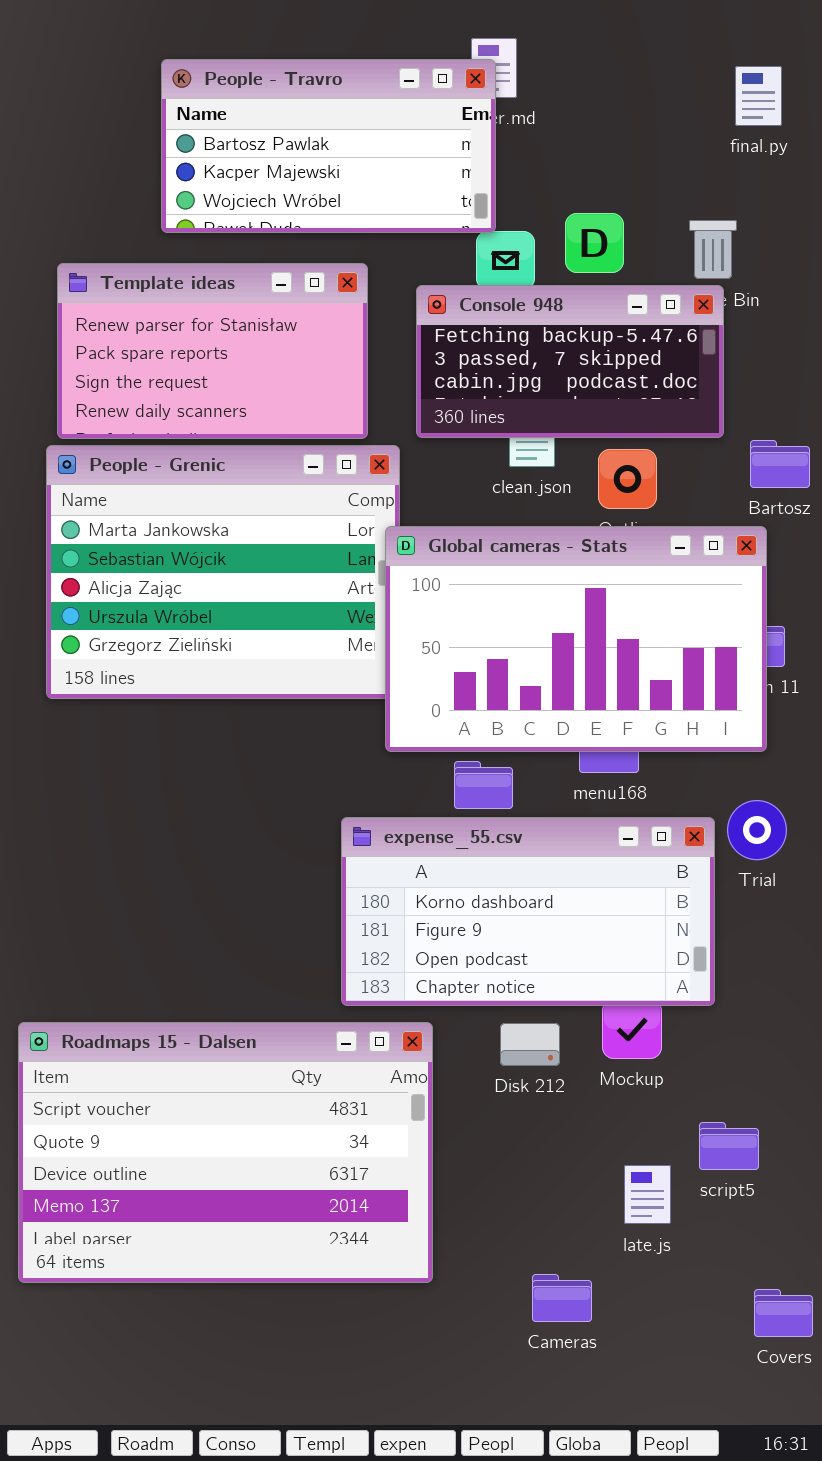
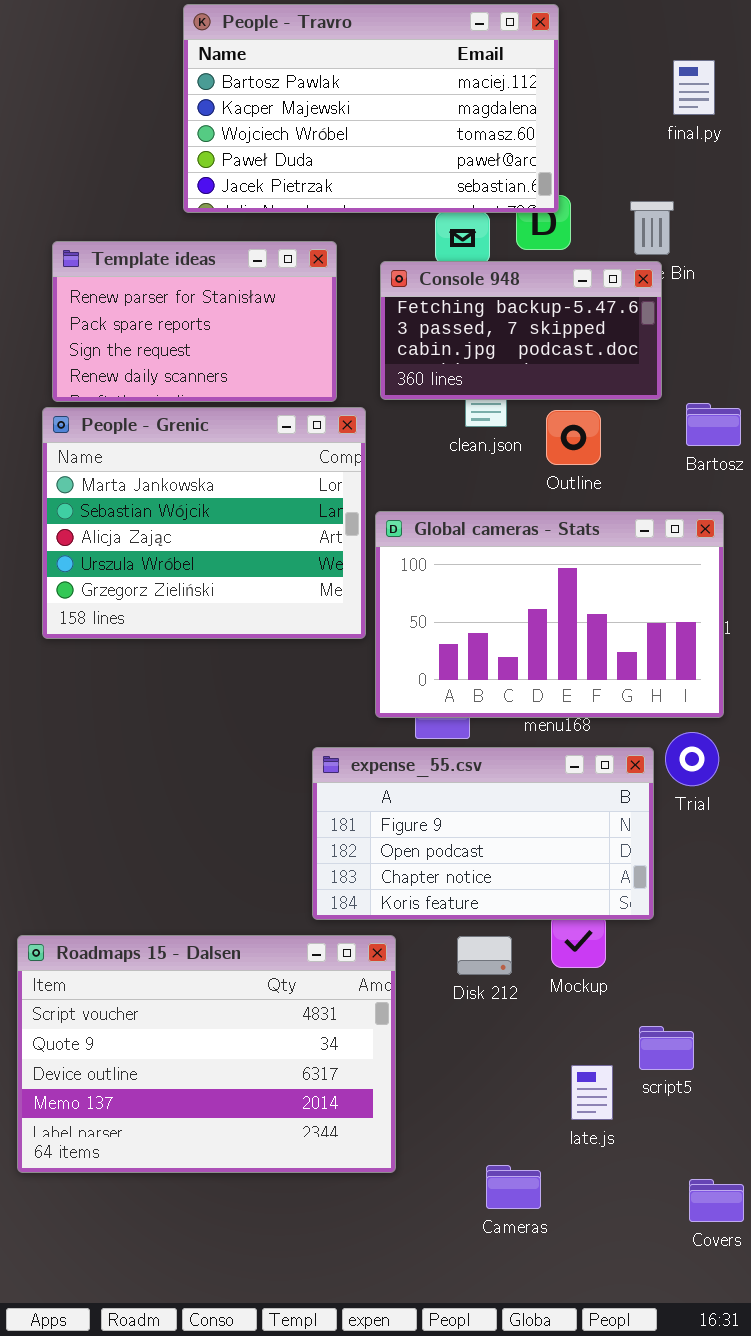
People - Travro: [161,59,496,233] -> [183,4,559,213], moved, resized
Global cameras - Stats: [385,526,767,752] -> [375,511,724,718], moved
expense_55.csv: [341,817,715,1006] -> [312,747,654,920], scrolled down 1 row

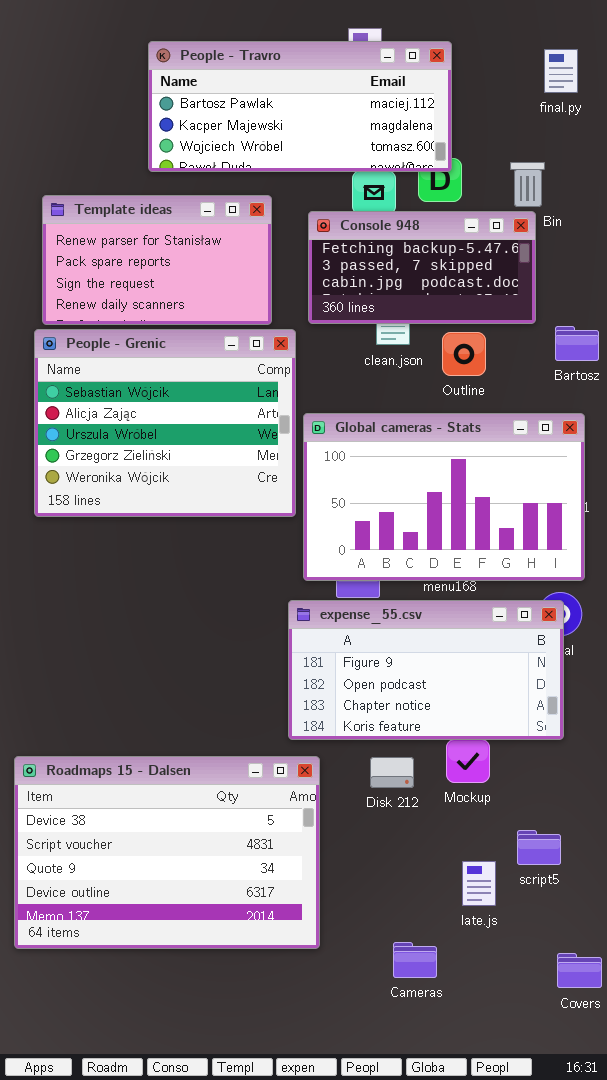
People - Travro: [183,4,559,213] -> [148,41,452,172], resized
People - Grenic: [42,407,366,639] -> [34,329,296,517], scrolled down 1 row
expense_55.csv: [312,747,654,920] -> [288,600,564,740], moved
Roadmaps 15 - Dalsen: [17,935,396,1173] -> [14,756,320,949], scrolled up 1 row

